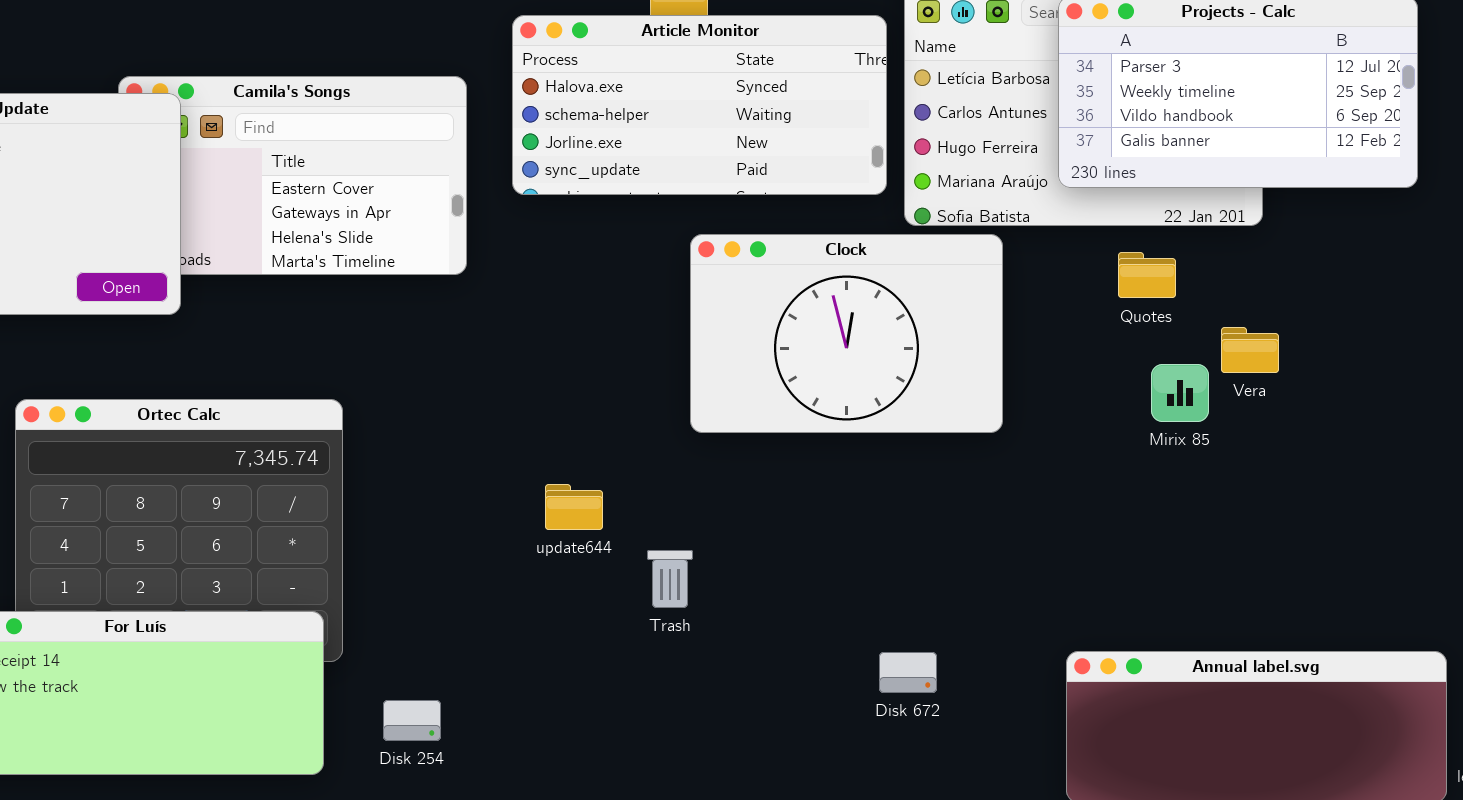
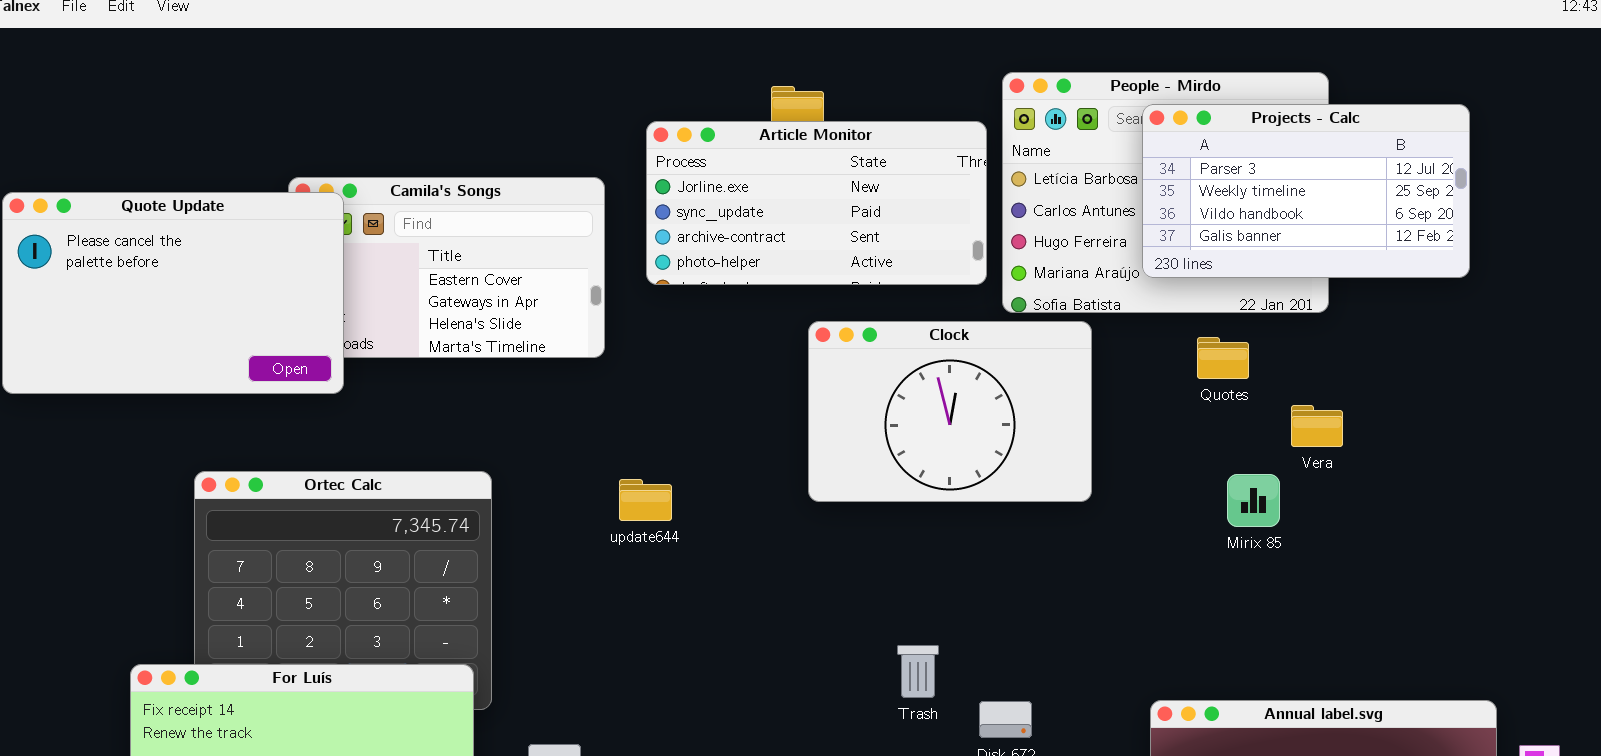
Article Monitor: [512,15,887,195] -> [646,121,987,285], scrolled down 2 rows
Mirix 85: [1151,364,1209,422] -> [1227,474,1280,527], moved
update644: [545,484,603,530] -> [619,479,672,521], moved
Trash: [647,550,693,608] -> [897,645,939,698], moved

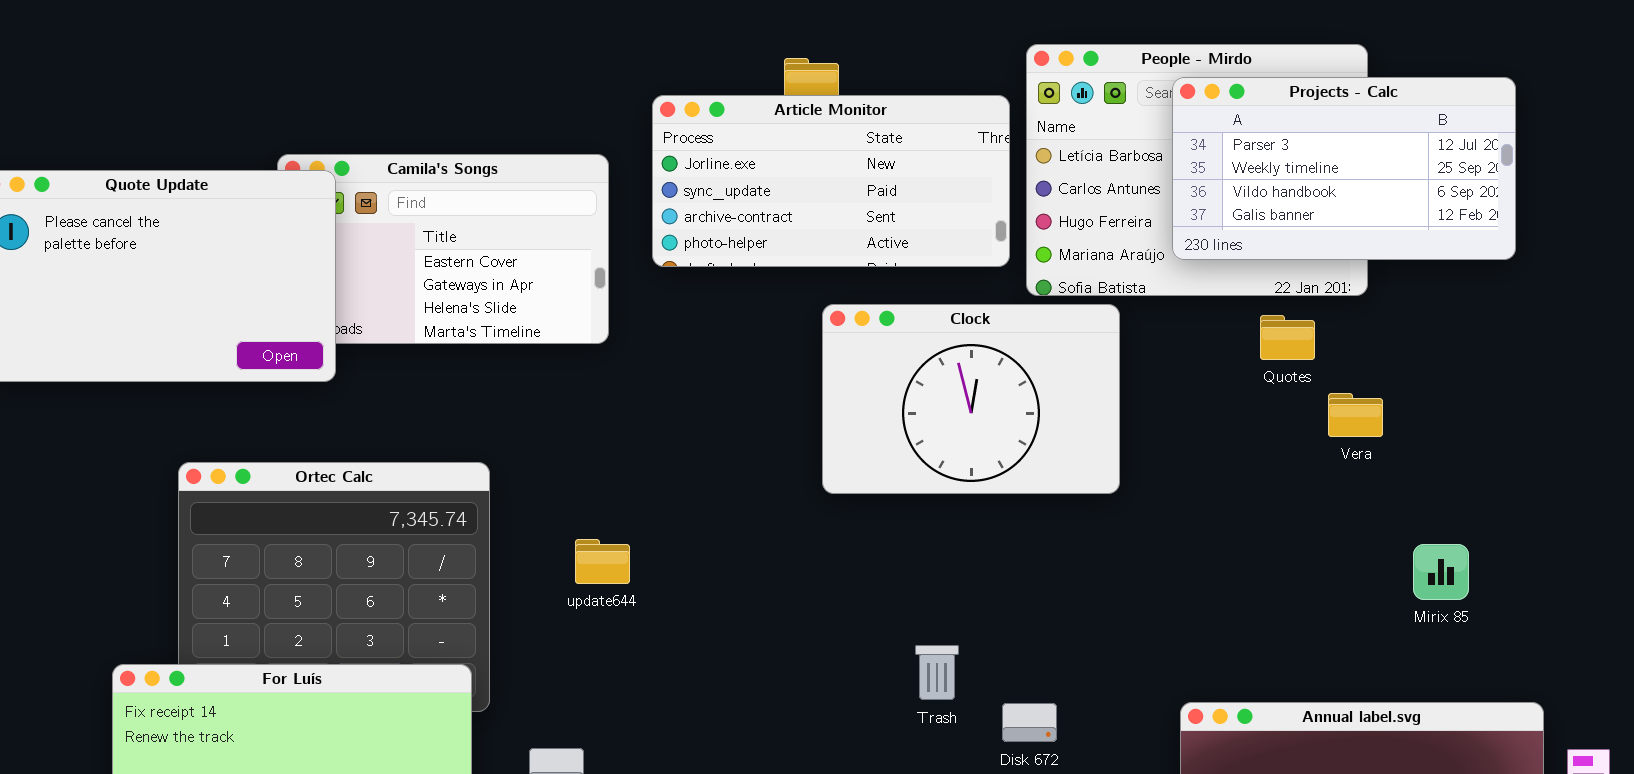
Quotes: [1197,337,1249,379] -> [1260,315,1315,360], moved
Mirix 85: [1227,474,1280,527] -> [1413,544,1469,600], moved
update644: [619,479,672,521] -> [575,539,630,584], moved

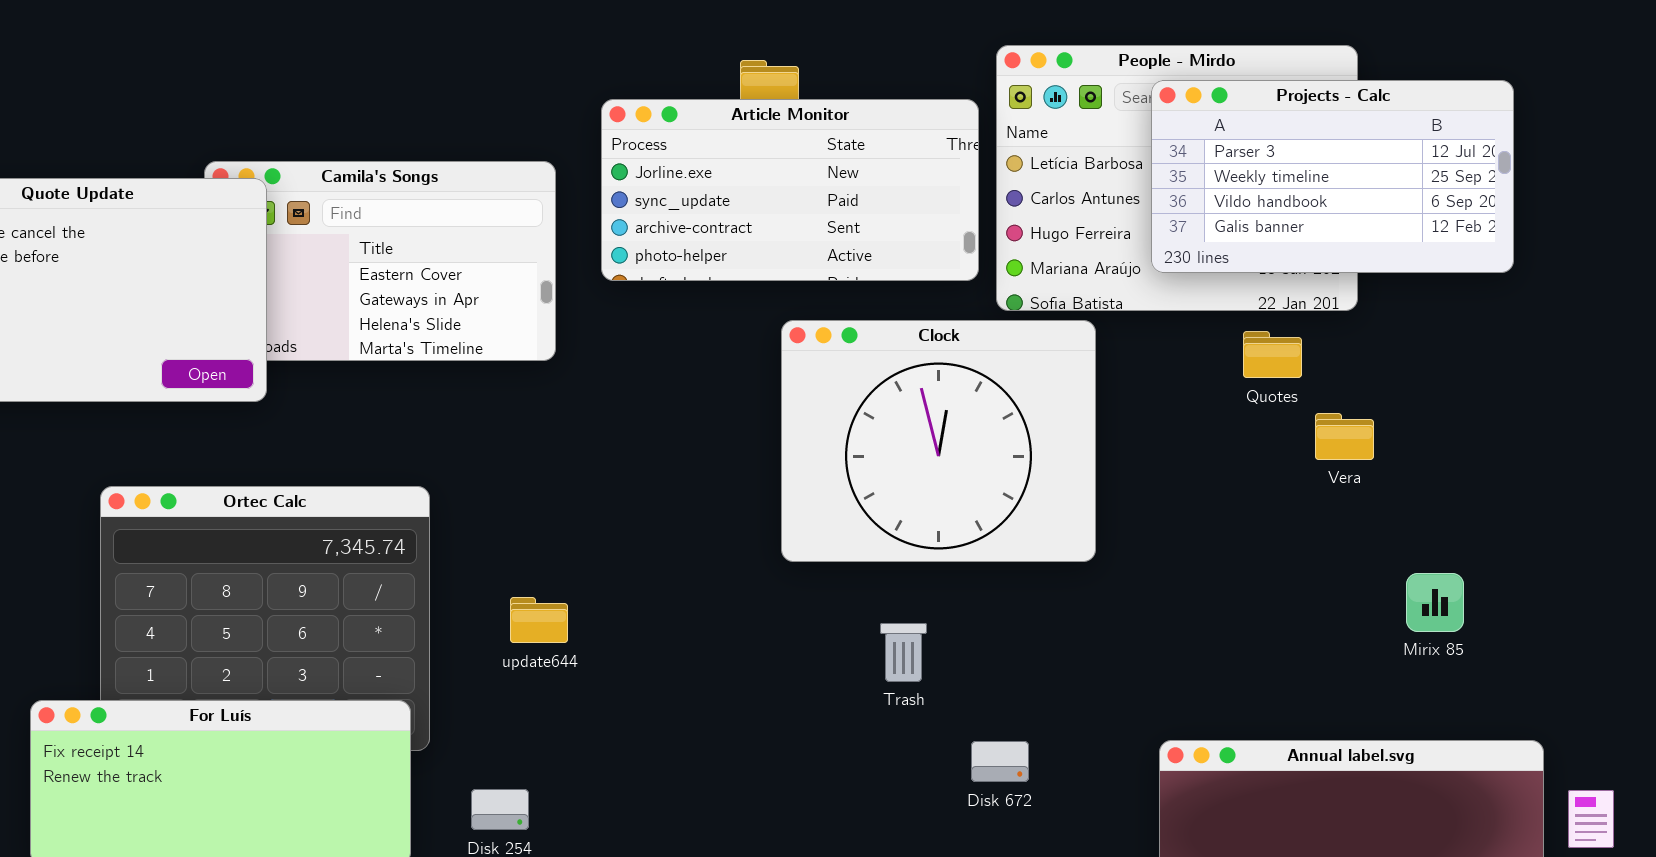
Clock: [822,304,1120,494] -> [781,320,1096,562], resized
update644: [575,539,630,584] -> [510,597,568,643], moved
Trash: [915,645,959,700] -> [880,623,927,682], moved

